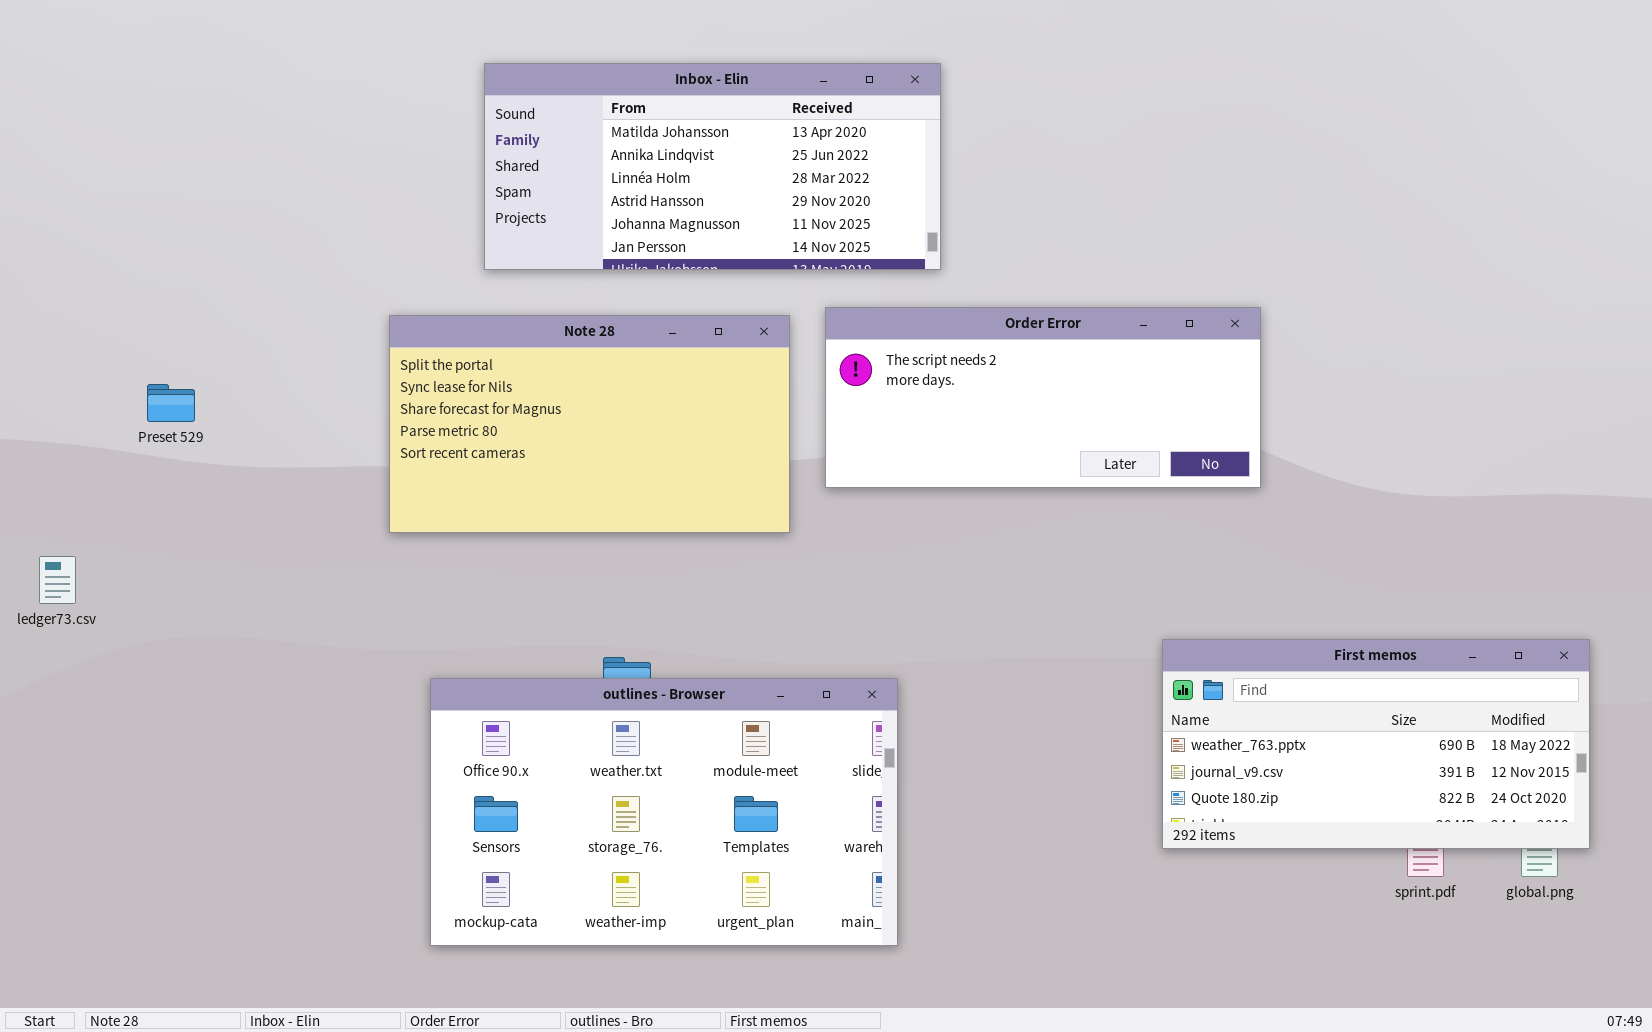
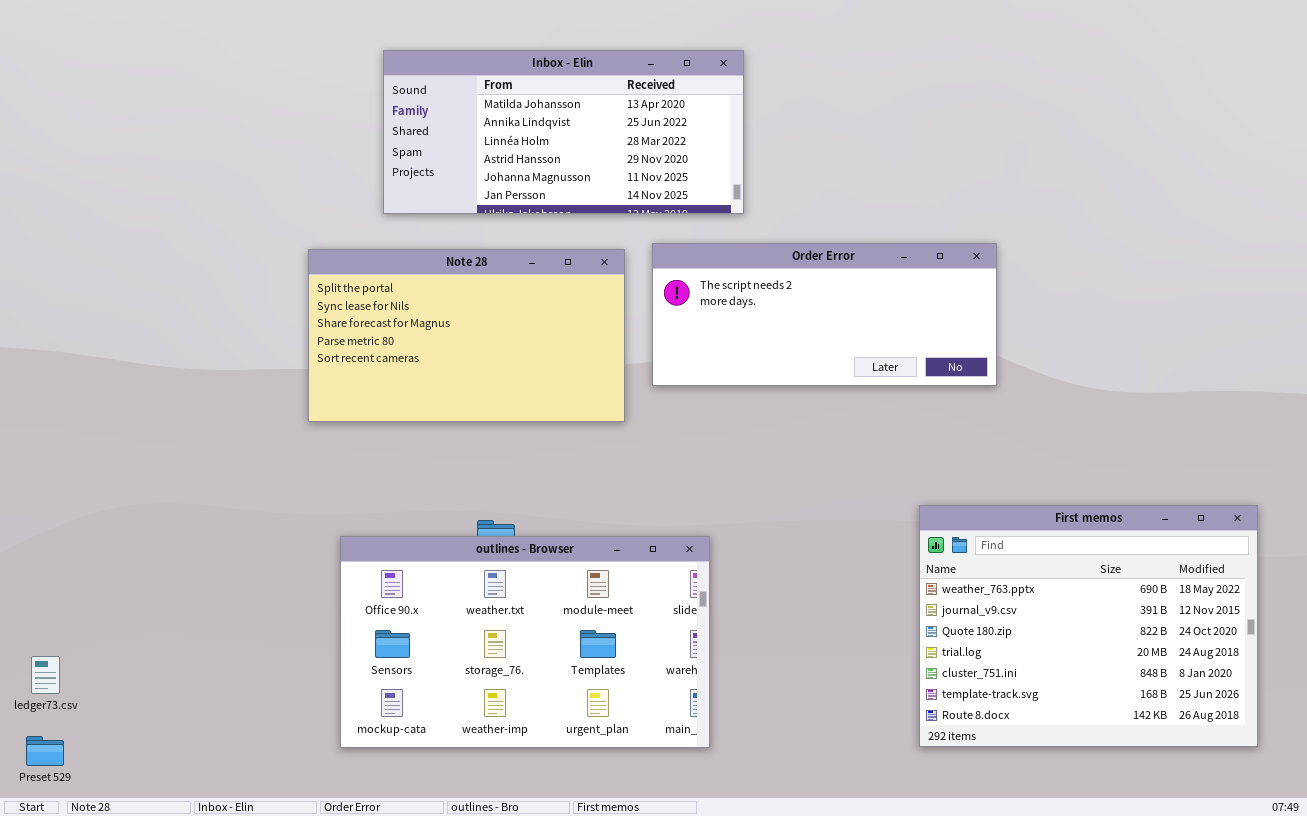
Preset 529: [147,384,195,422] -> [26,736,64,766], moved
ledger73.csv: [39,556,76,604] -> [31,656,60,694], moved
First memos: [1162,639,1590,849] -> [919,505,1258,747], resized

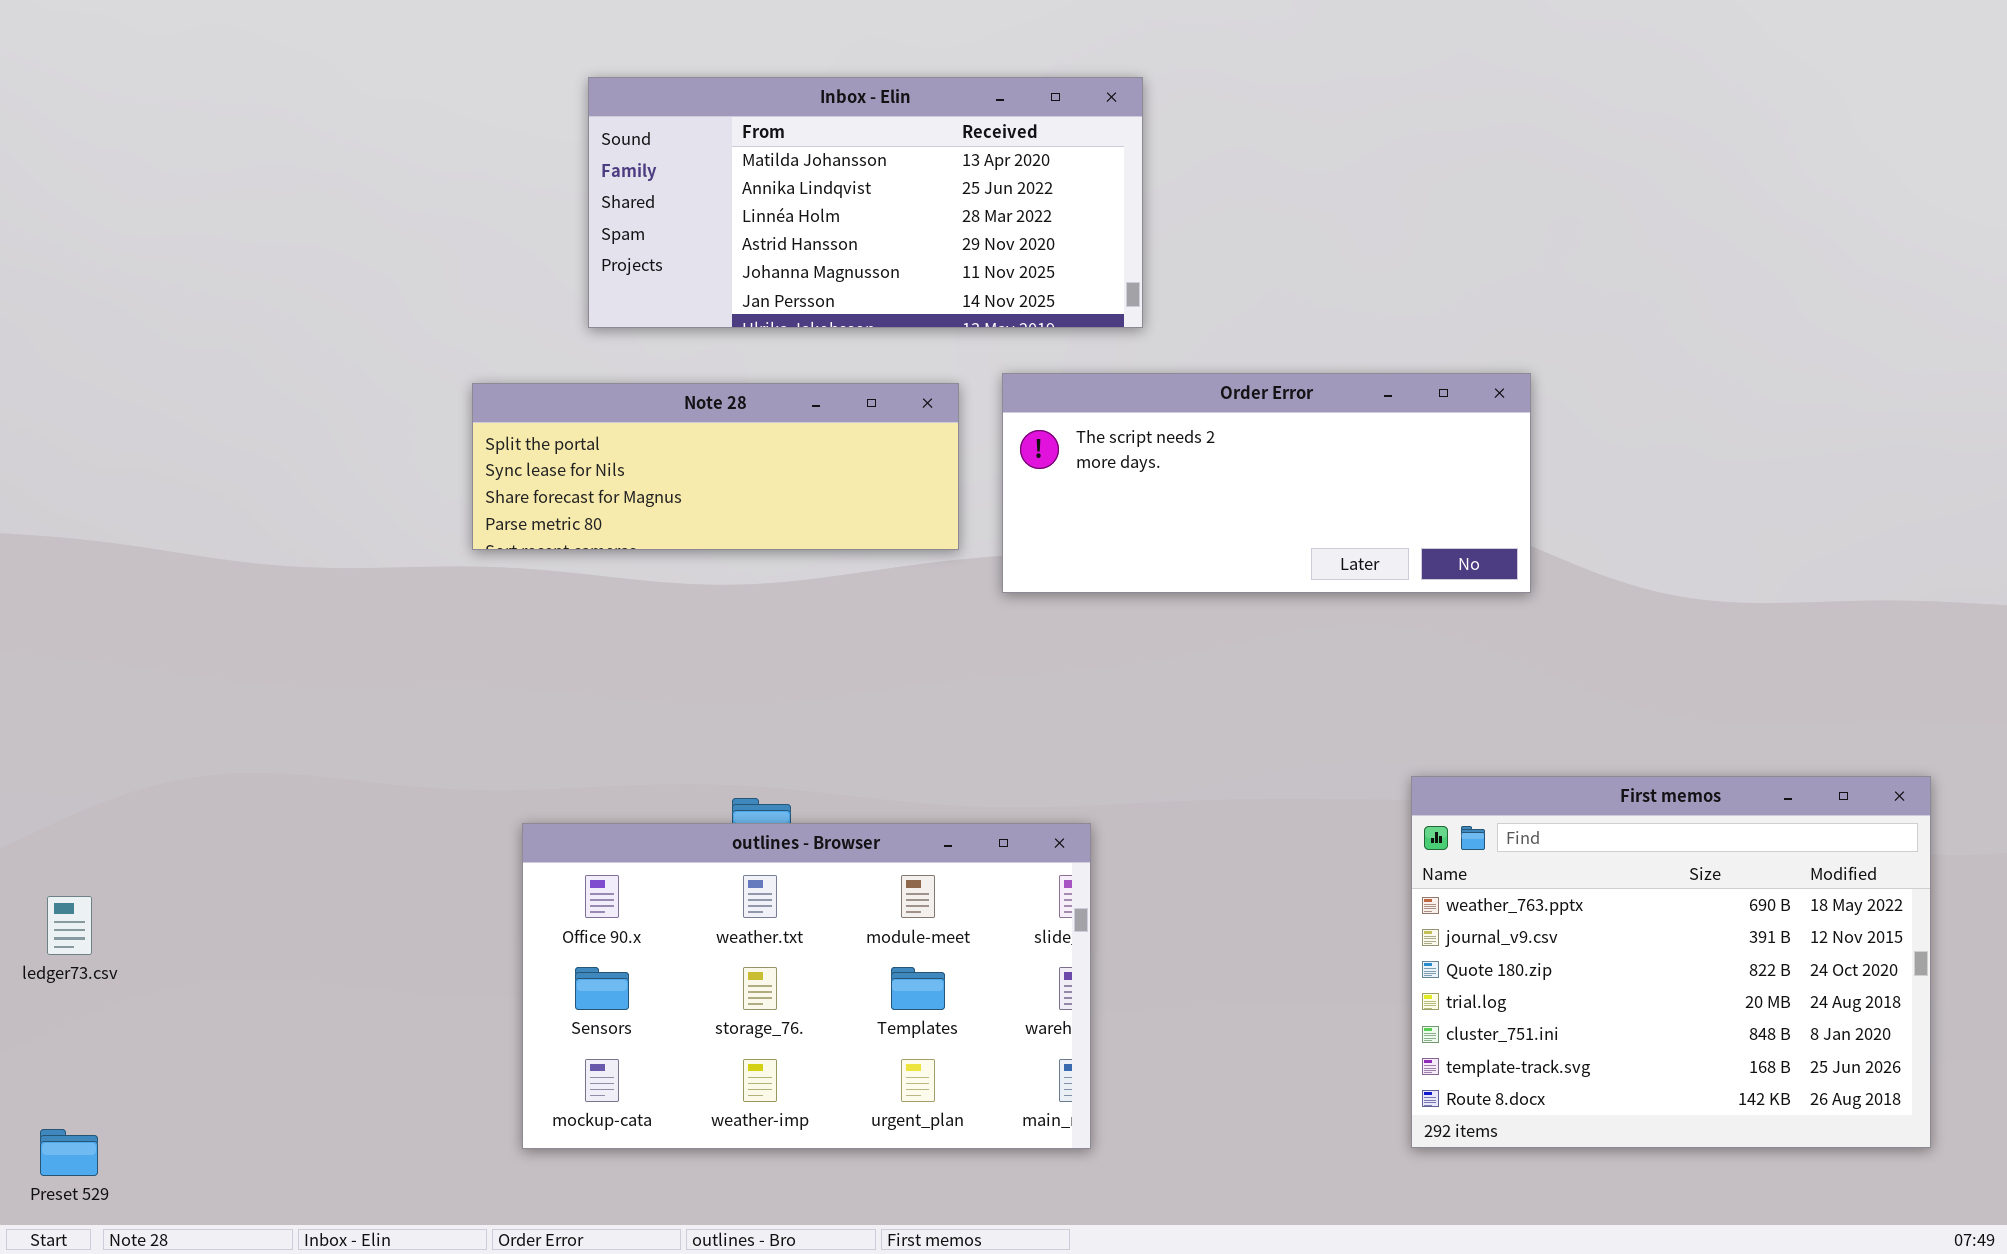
Note 28: [308,249,625,422] -> [472,383,959,550], resized
ledger73.csv: [31,656,60,694] -> [47,896,92,955], moved

